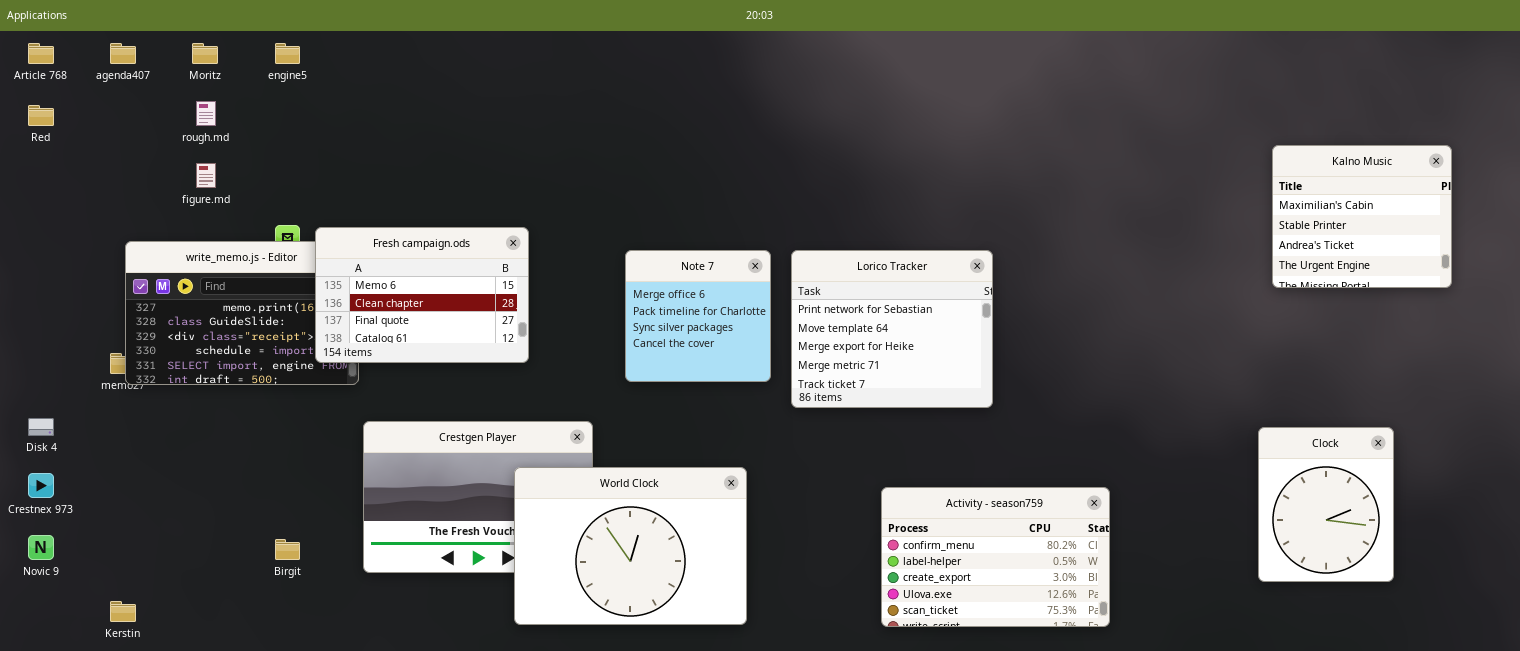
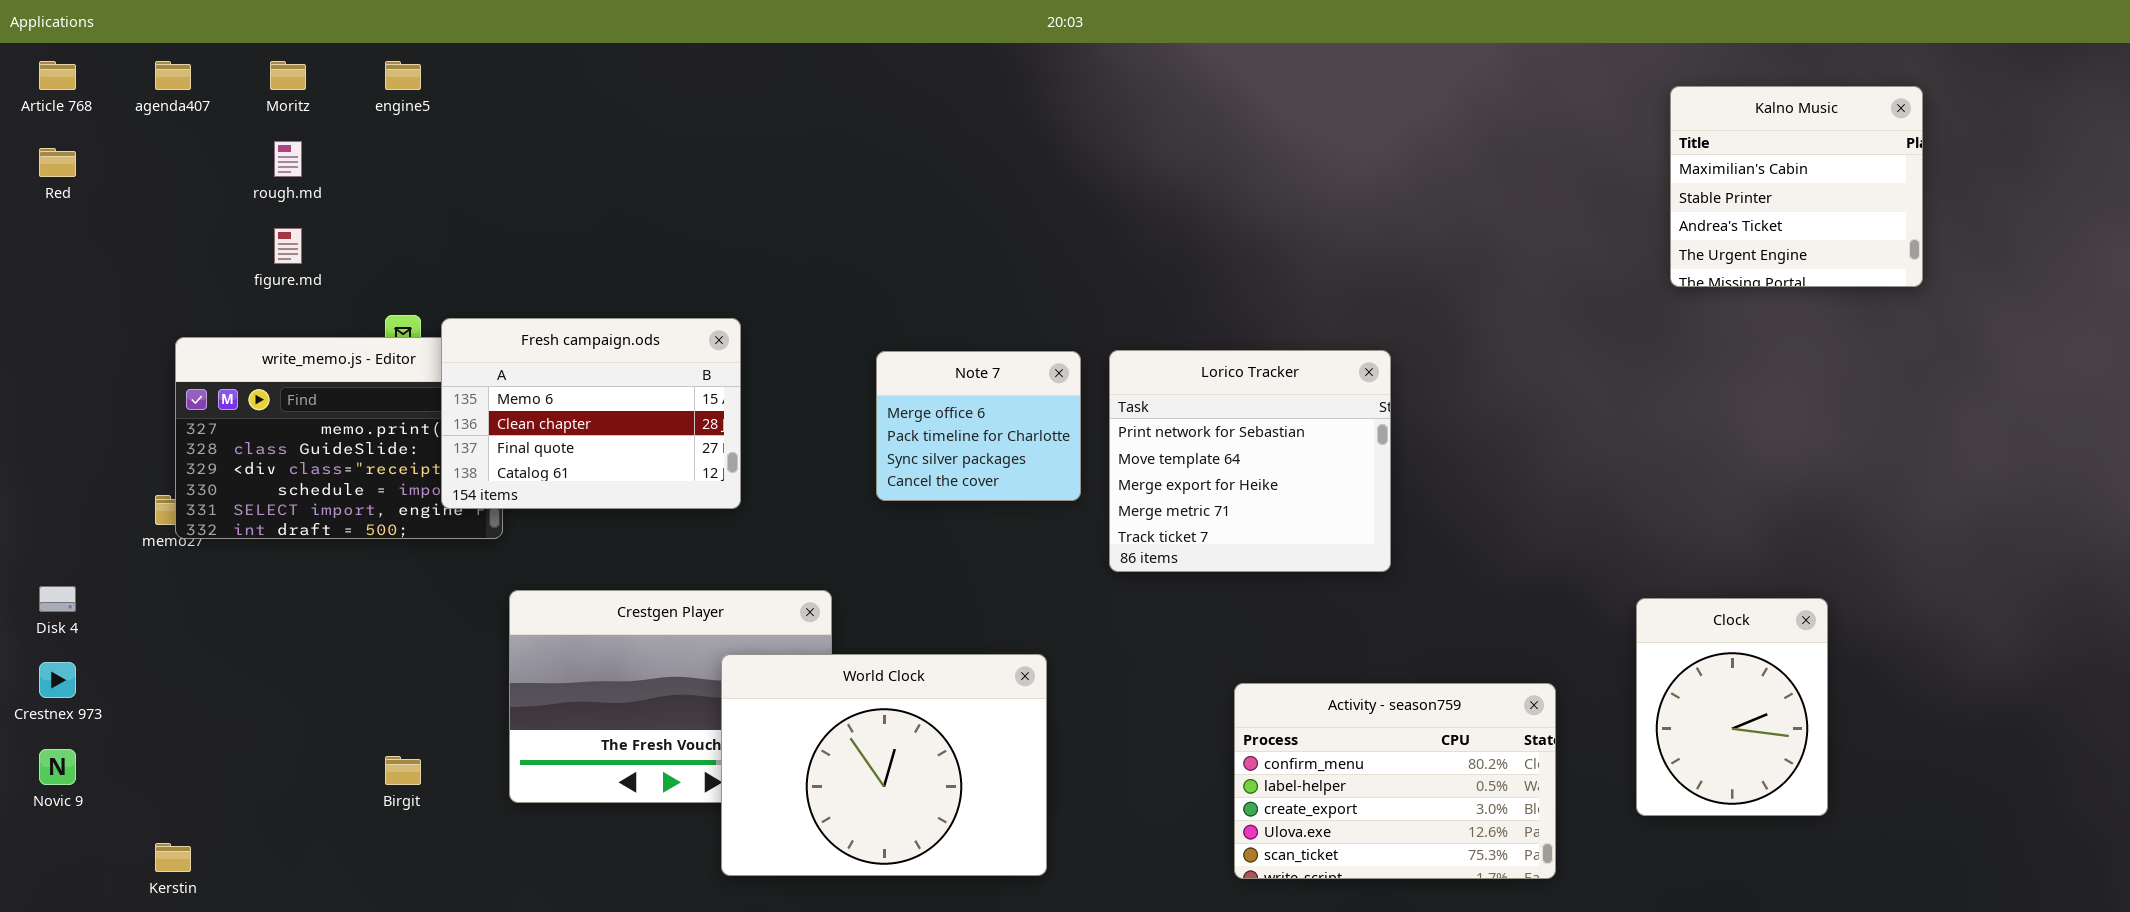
Kalno Music: [1272,145,1452,288] -> [1670,86,1923,287], moved
Note 7: [625,250,771,382] -> [876,351,1081,501], resized
Clock: [1258,427,1394,582] -> [1636,598,1828,816], moved

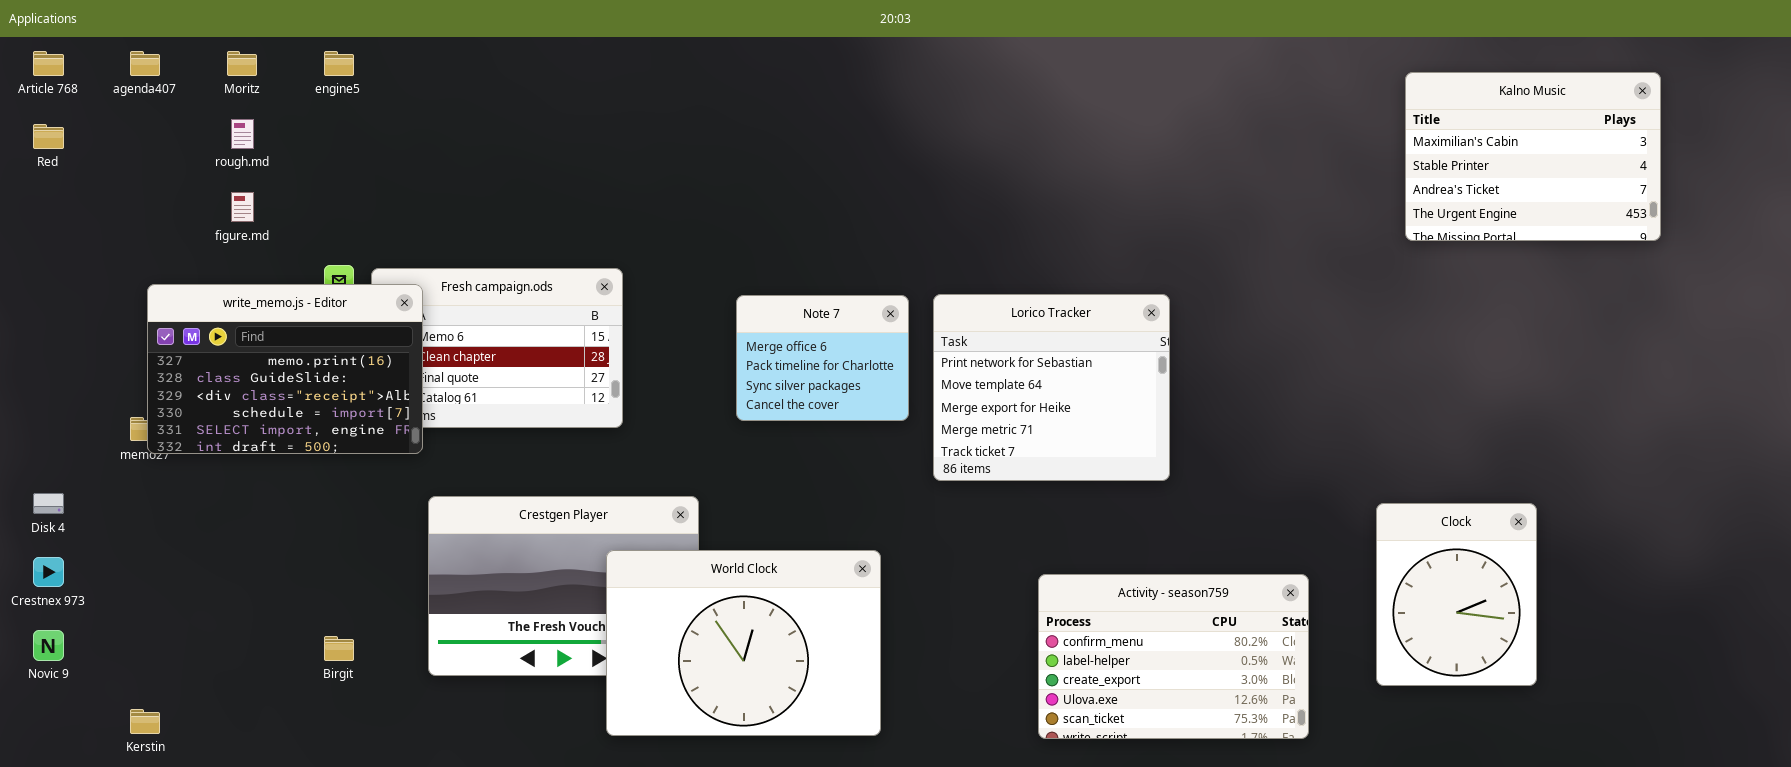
Kalno Music: [1670,86,1923,287] -> [1405,72,1661,241], resized
write_memo.js - Editor: [175,337,503,539] -> [147,284,423,454], raised

